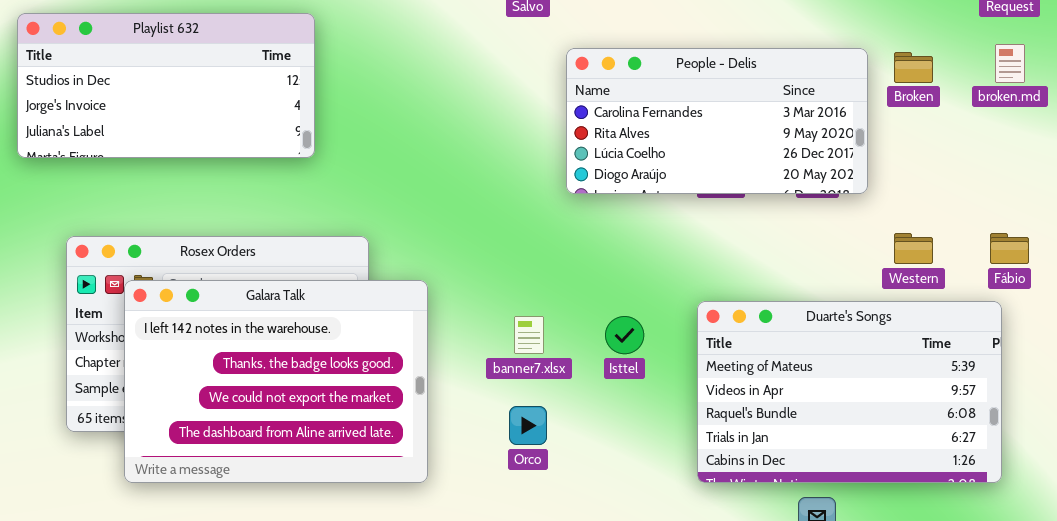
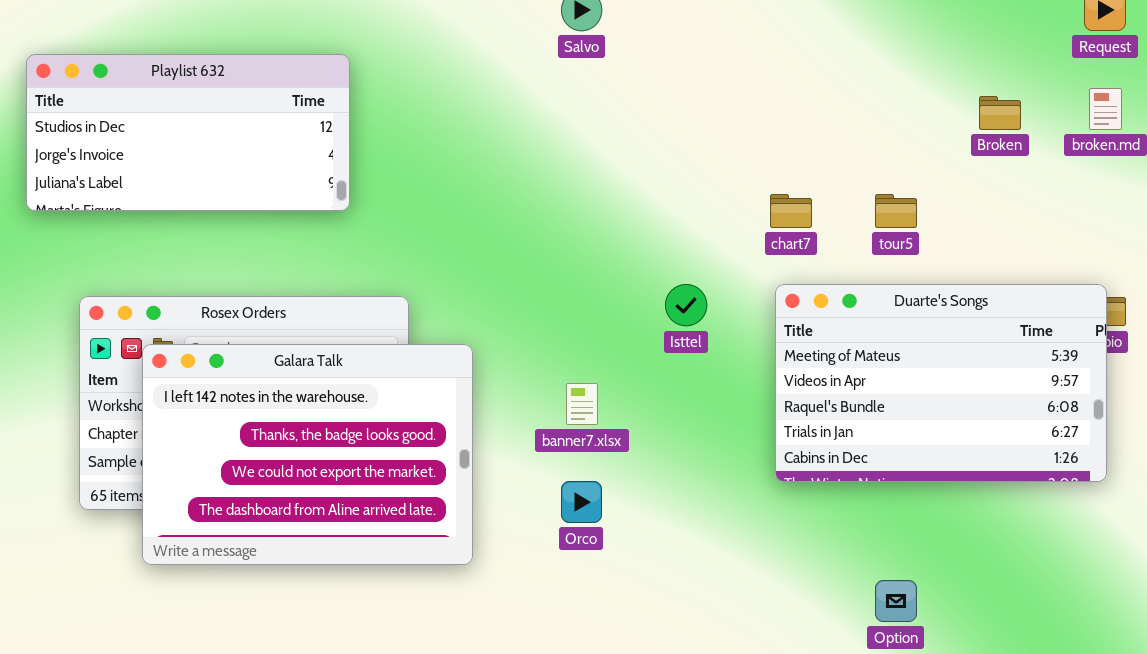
People - Delis: [566,48,868,194] -> none, closed
Duarte's Songs: [697,301,1002,483] -> [775,284,1107,482], moved
Isttel: [605,316,644,354] -> [665,284,707,326], moved

